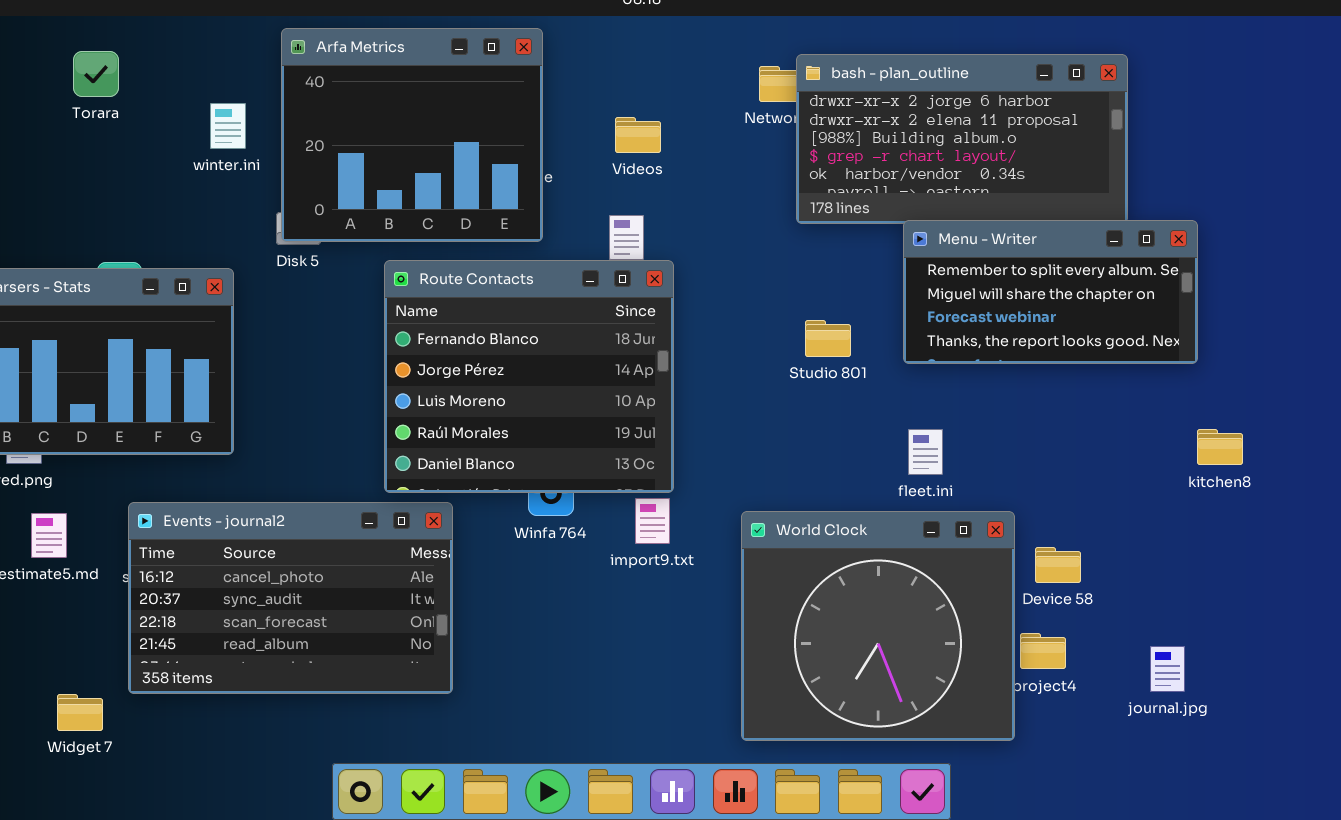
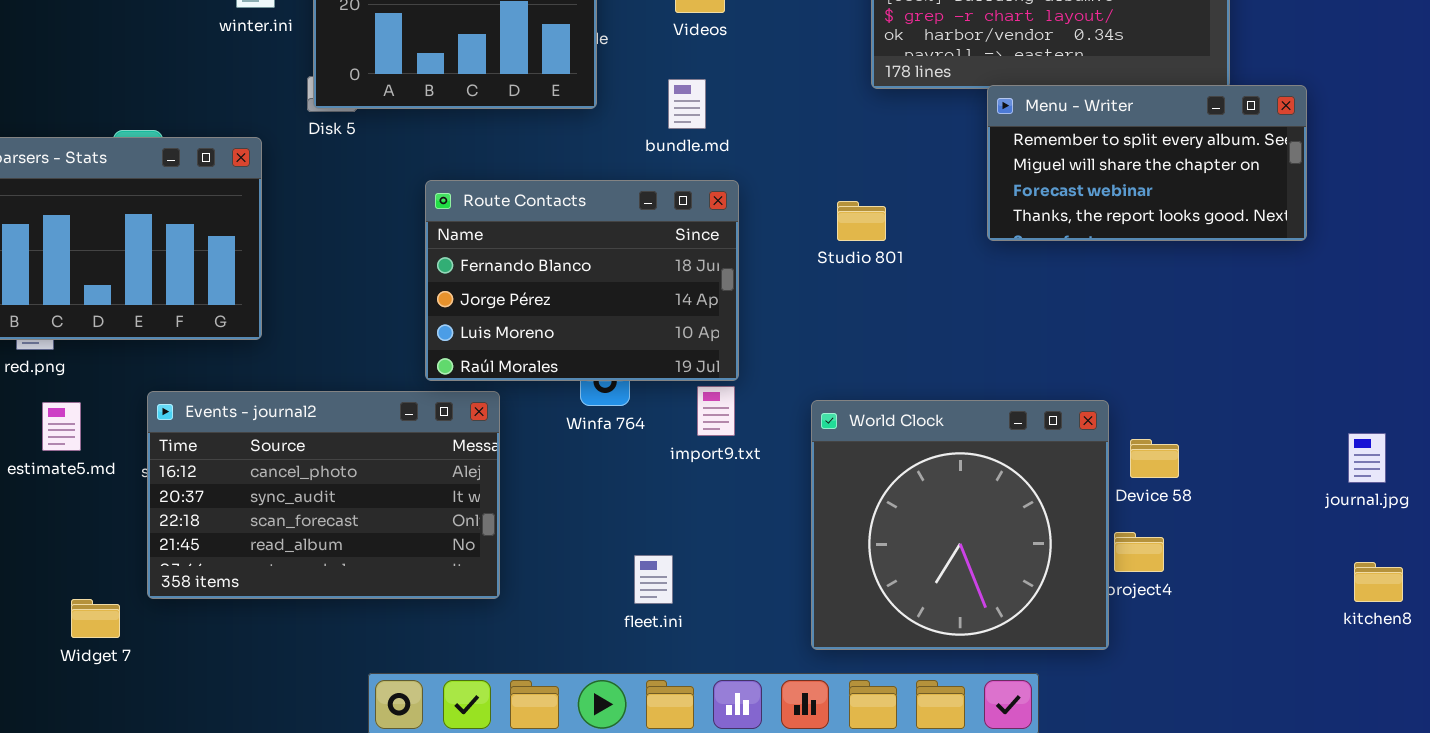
Route Contacts: [384,260,674,493] -> [425,180,739,381], resized
Studio 801: [805,320,851,357] -> [837,201,886,241], moved
fleet.ini: [908,429,943,475] -> [634,555,673,604], moved
kitchen8: [1197,429,1243,465] -> [1354,562,1403,602], moved
journal.jpg: [1150,646,1185,692] -> [1348,433,1386,483], moved

